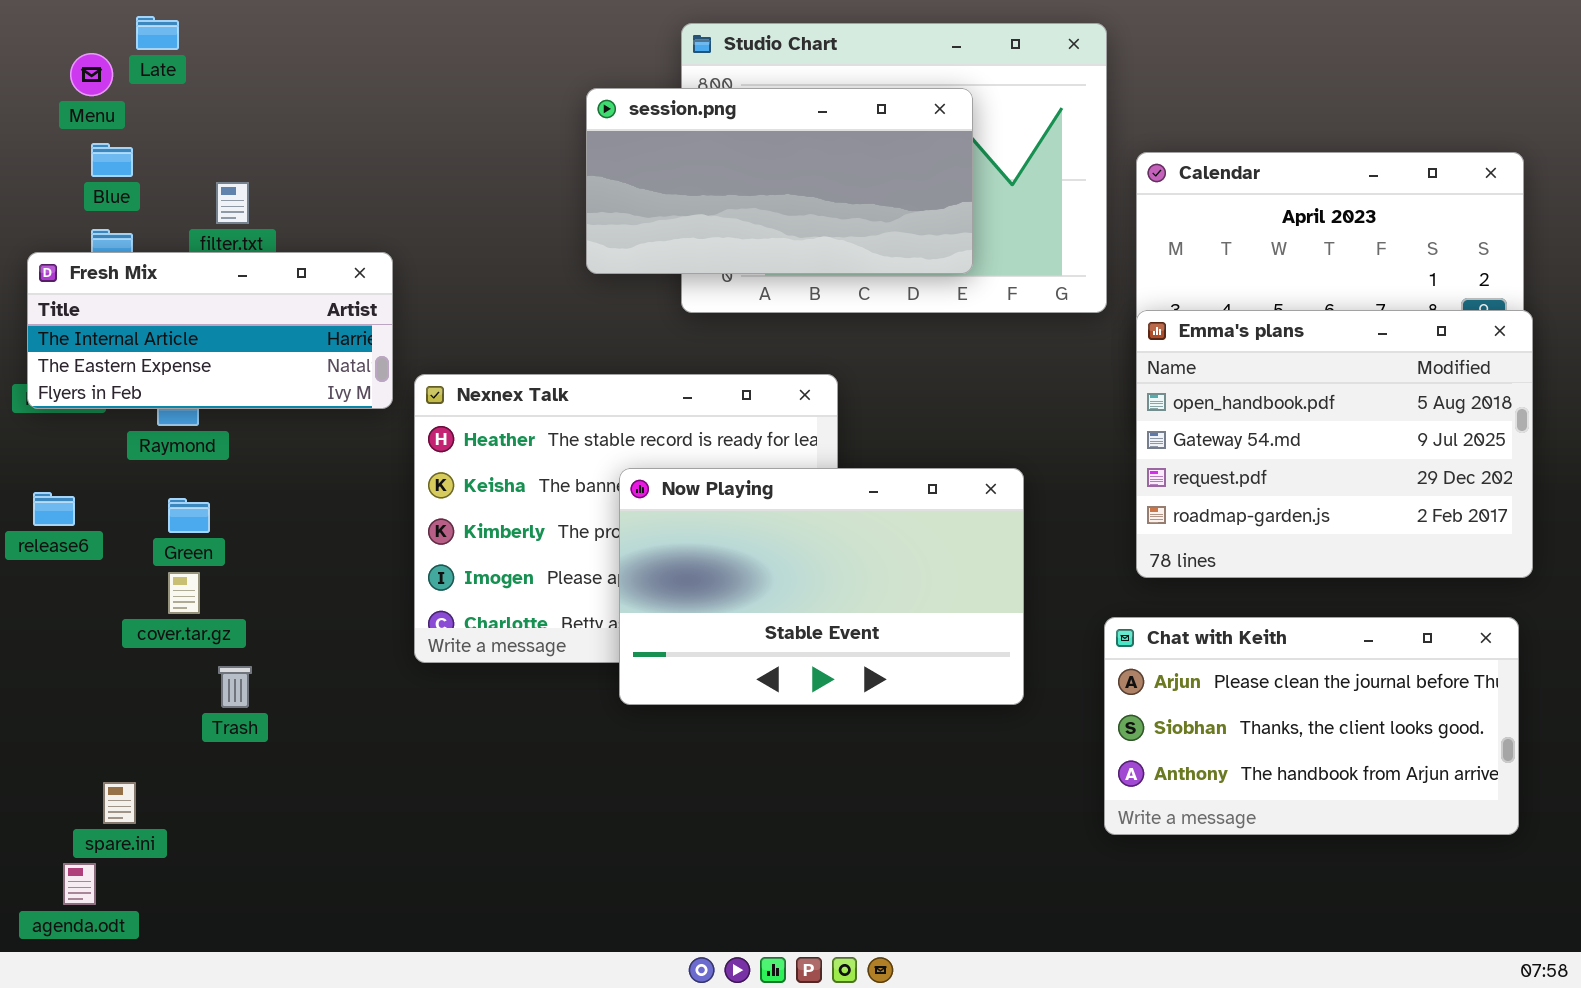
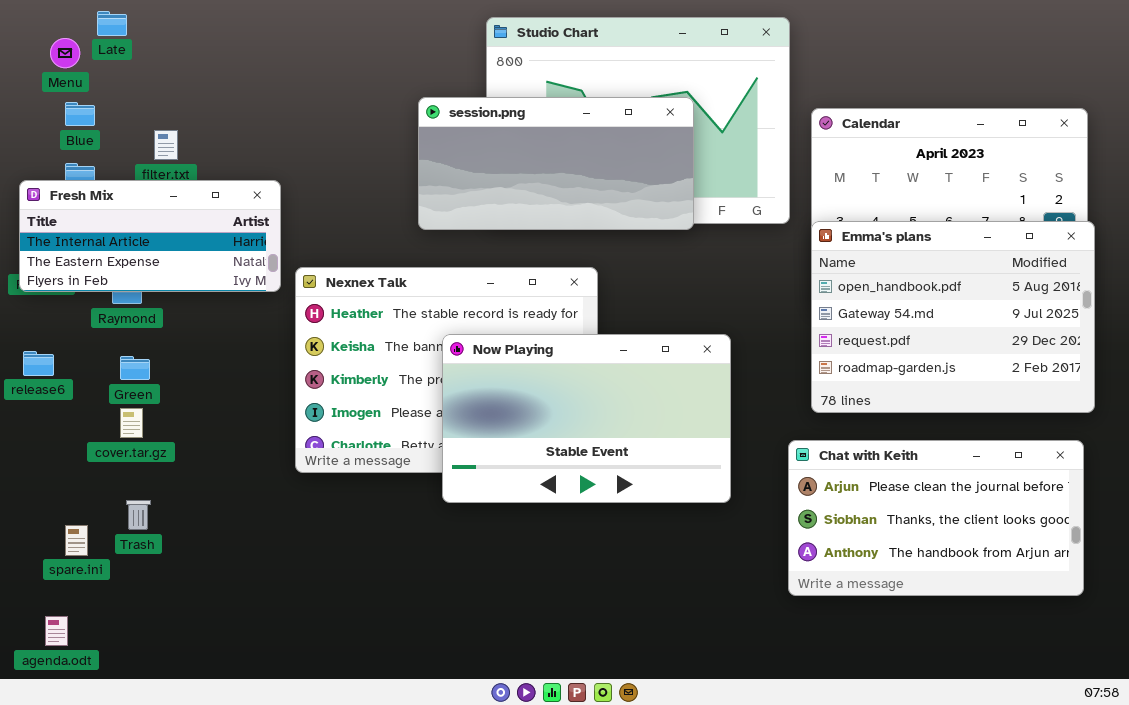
session.png: [586,88,973,274] -> [418,97,694,230], moved
Trash: [218,666,252,708] -> [126,500,151,530], moved
spare.ini: [103,782,136,824] -> [65,525,88,556], moved

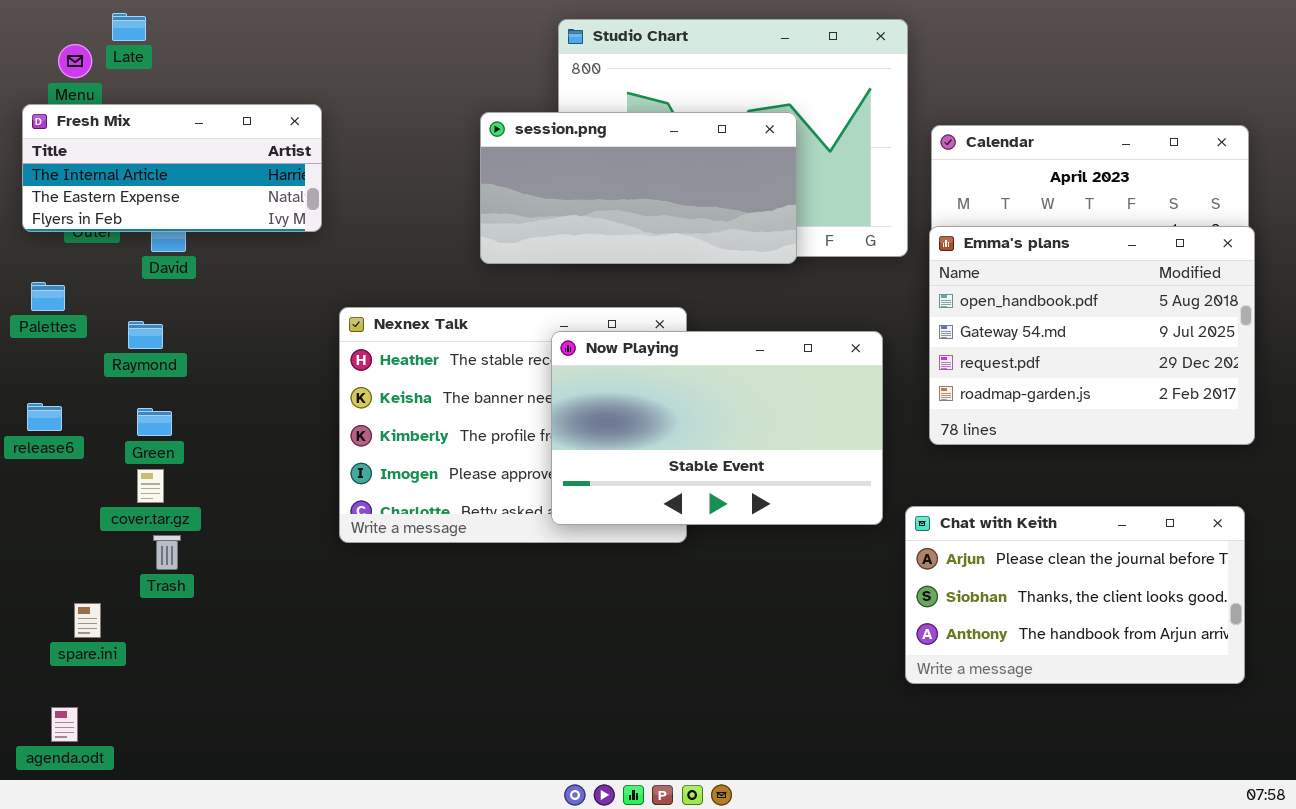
Fresh Mix: [19,180,281,292] -> [22,104,322,232], moved
Emma's plans: [811,221,1095,413] -> [929,226,1255,445], moved
Now Playing: [442,334,731,503] -> [551,331,883,525], moved
Trash: [126,500,151,530] -> [153,535,181,570], moved

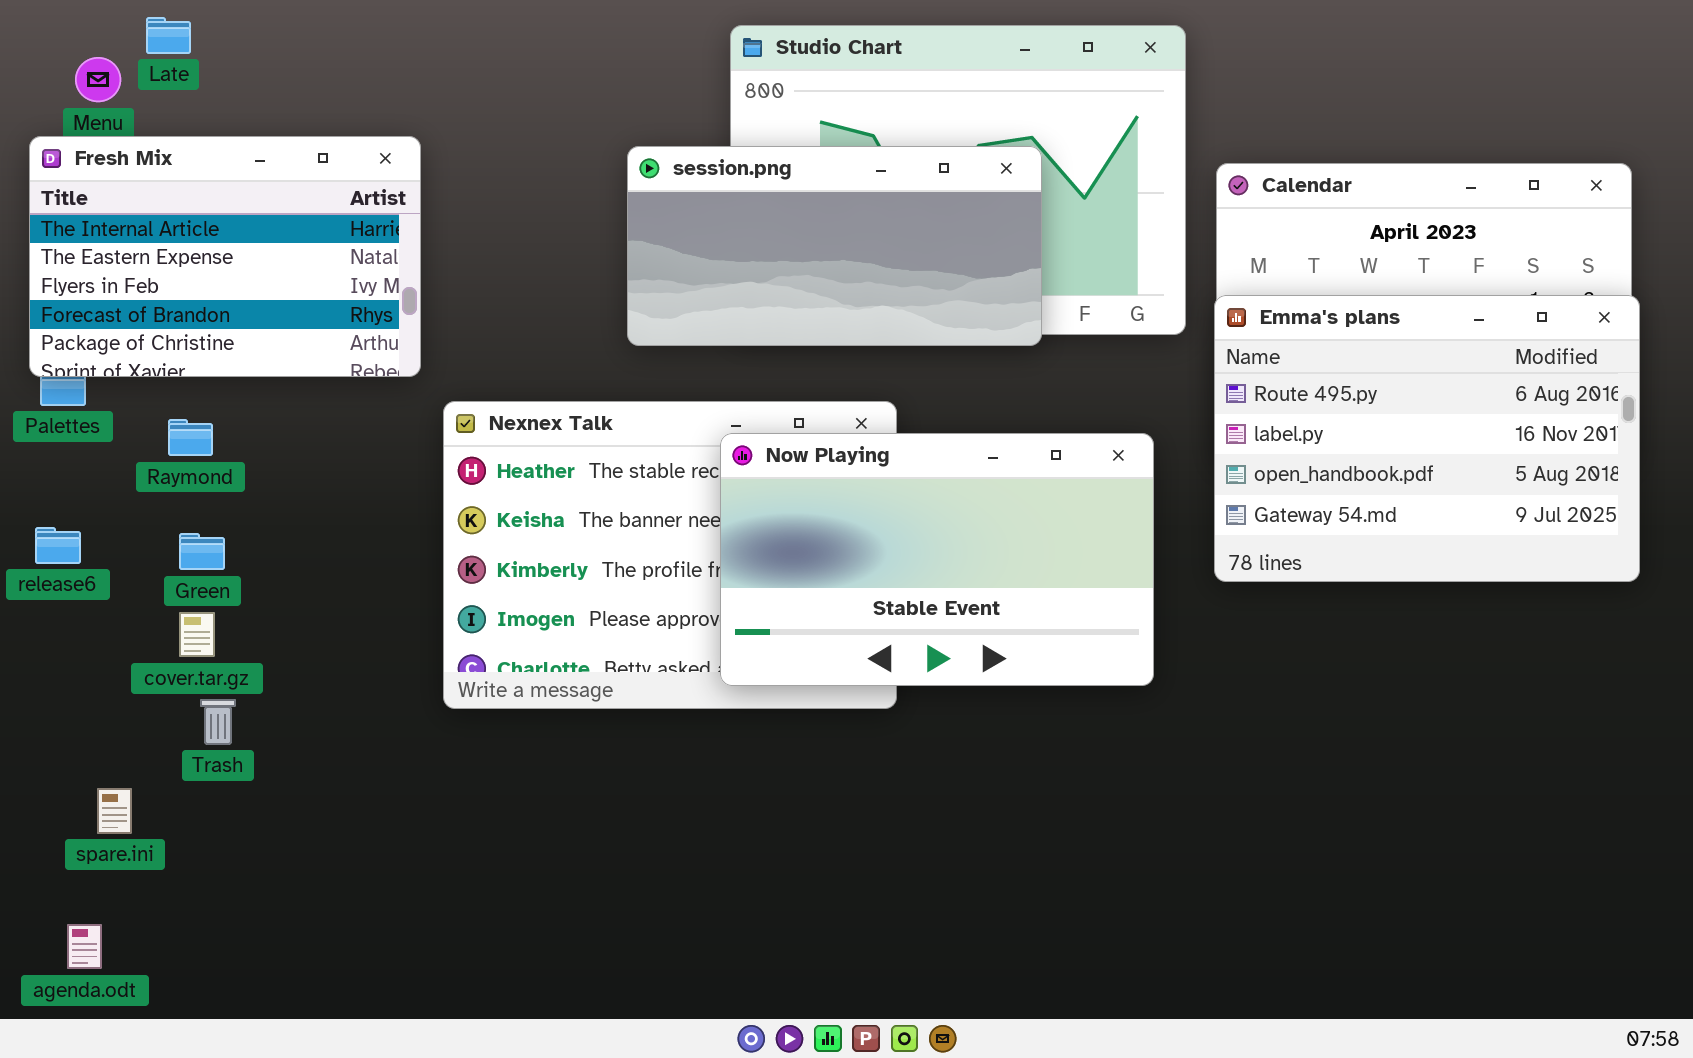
Fresh Mix: [22,104,322,232] -> [29,136,421,377], resized
Emma's plans: [929,226,1255,445] -> [1214,295,1640,582], scrolled up 2 rows
Chat with Keith: [905,506,1245,684] -> none, closed

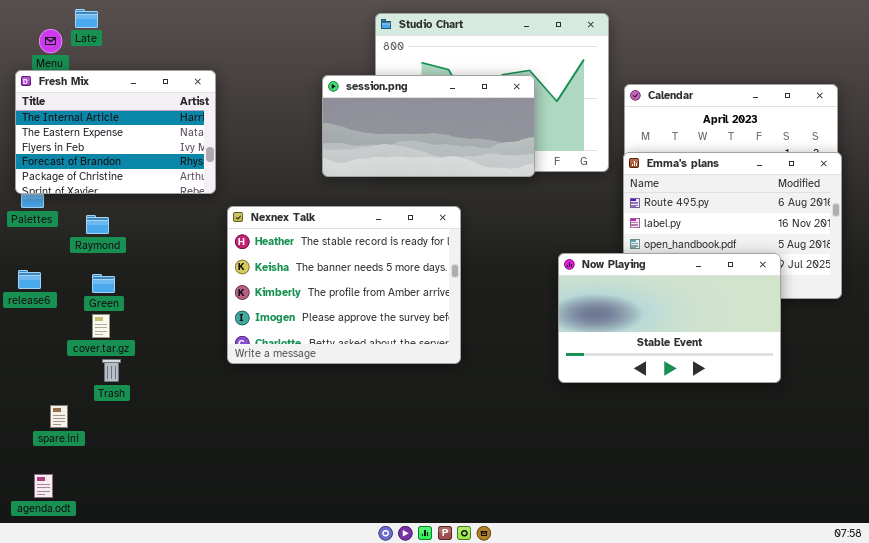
Now Playing: [720,433,1154,686] -> [558,253,781,383], moved

